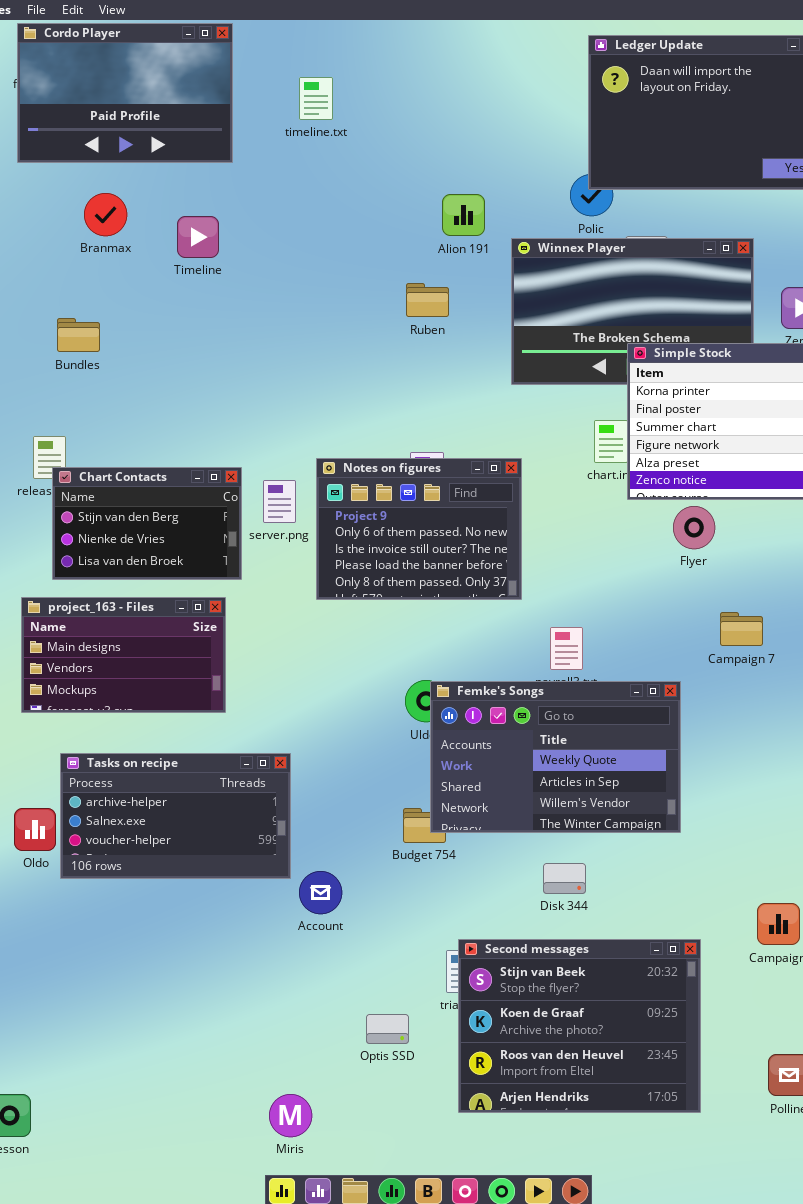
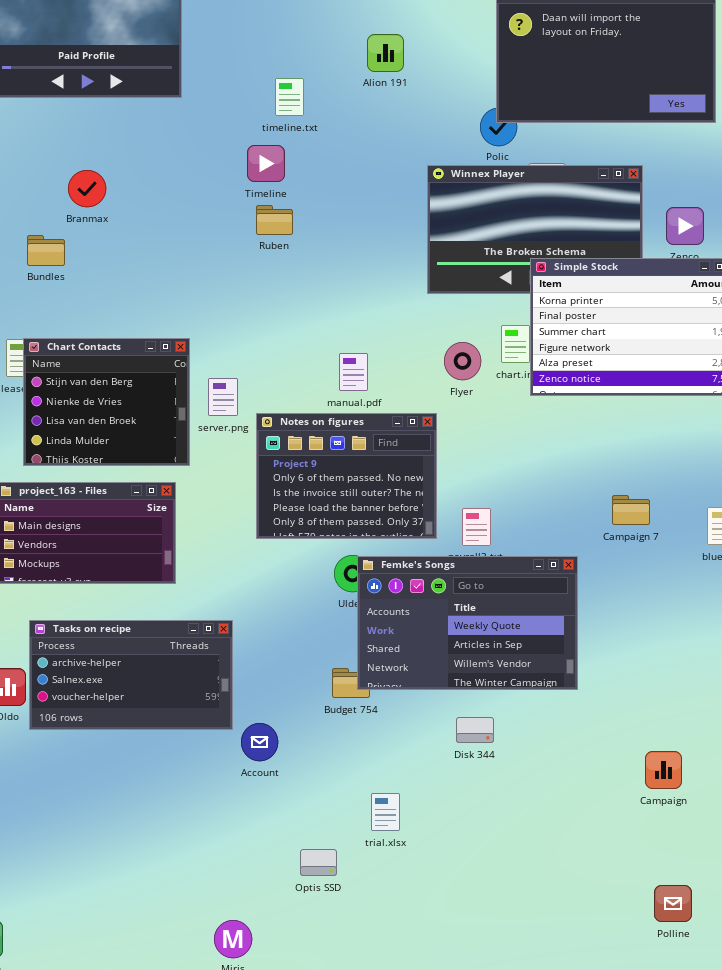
timeline.txt: [299,77,333,120] -> [275,78,304,116], moved
Branmax: [84,193,127,236] -> [68,170,106,207], moved
Alion 191: [442,194,485,236] -> [367,34,404,72], moved
Timeline: [177,216,219,258] -> [247,145,285,182], moved
Ruben: [406,283,449,317] -> [256,205,293,235], moved
Notes on figures: [316,458,522,600] -> [256,413,437,539], moved
Chart Contacts: [52,467,242,580] -> [23,338,190,466], resized
Flyer: [673,506,715,549] -> [444,342,481,380], moved
Second messages: [458,939,701,1113] -> none, closed

